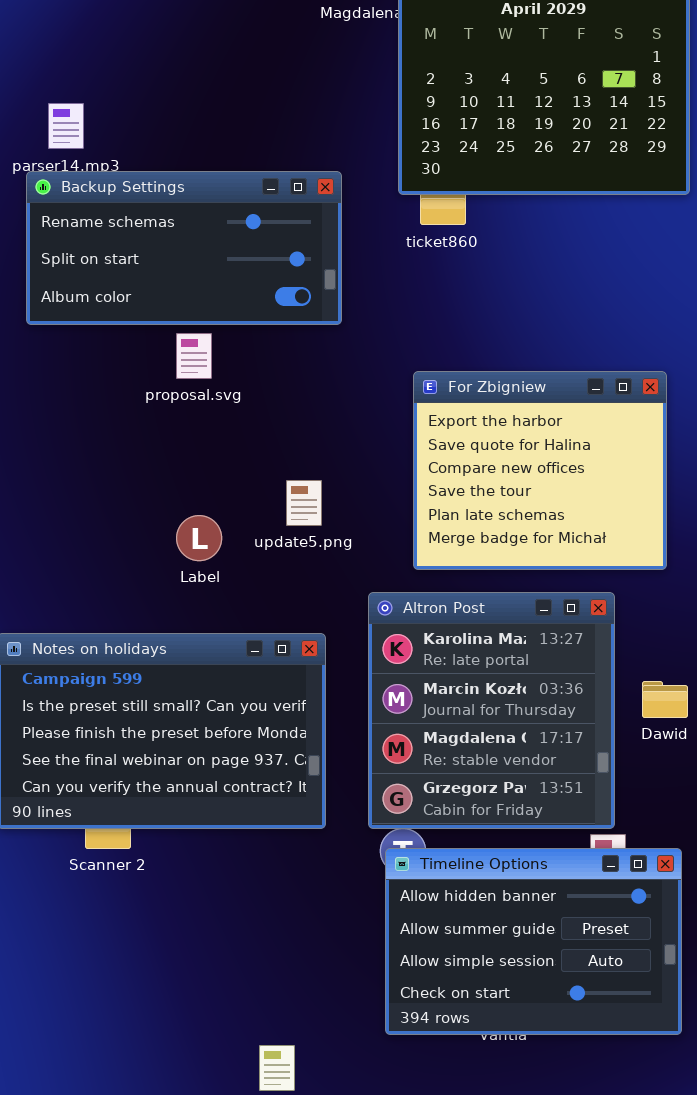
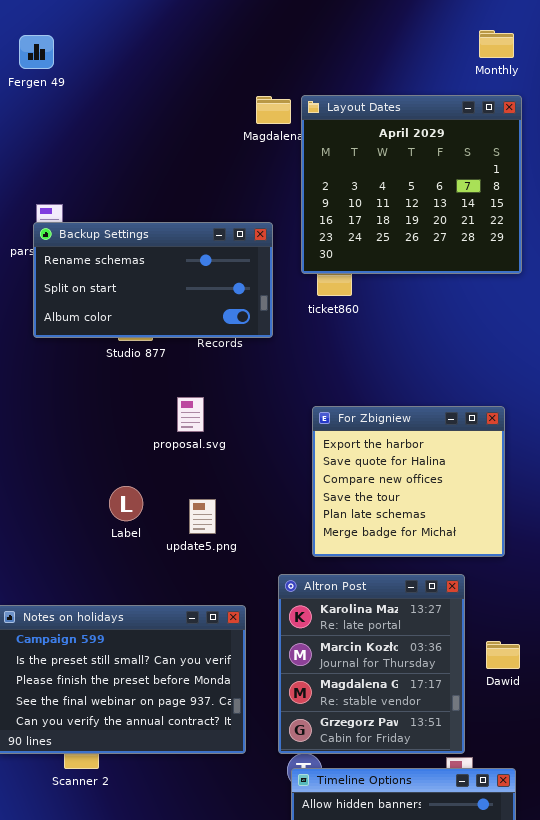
Backup Settings: [26,171,342,325] -> [33,222,273,338], moved
proposal.svg: [176,333,212,379] -> [177,397,204,432], moved
update5.png: [286,480,322,526] -> [189,499,216,534], moved
Label: [176,515,222,561] -> [109,486,143,521], moved

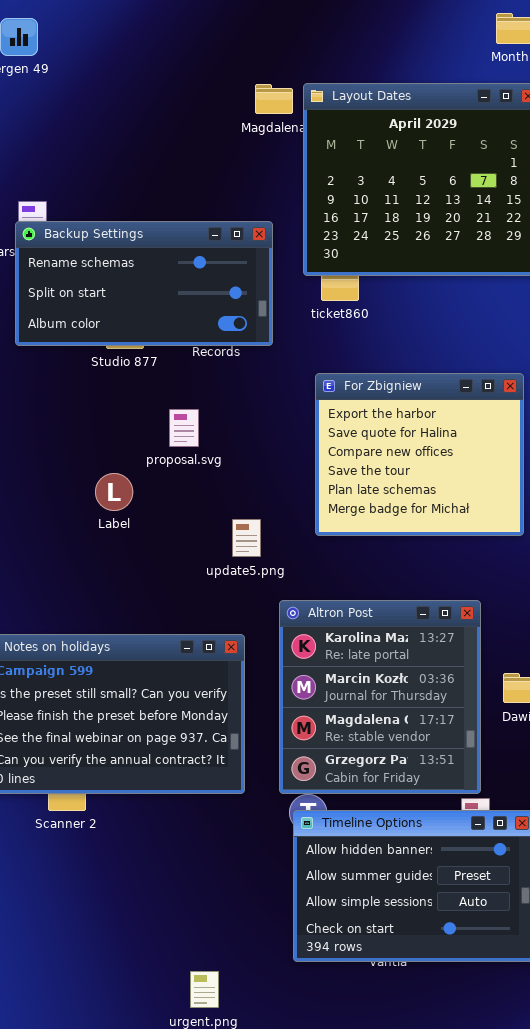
For Zbigniew: [312,406,505,557] -> [315,373,524,536], moved
Label: [109,486,143,521] -> [95,473,133,511], moved
update5.png: [189,499,216,534] -> [232,519,261,557], moved

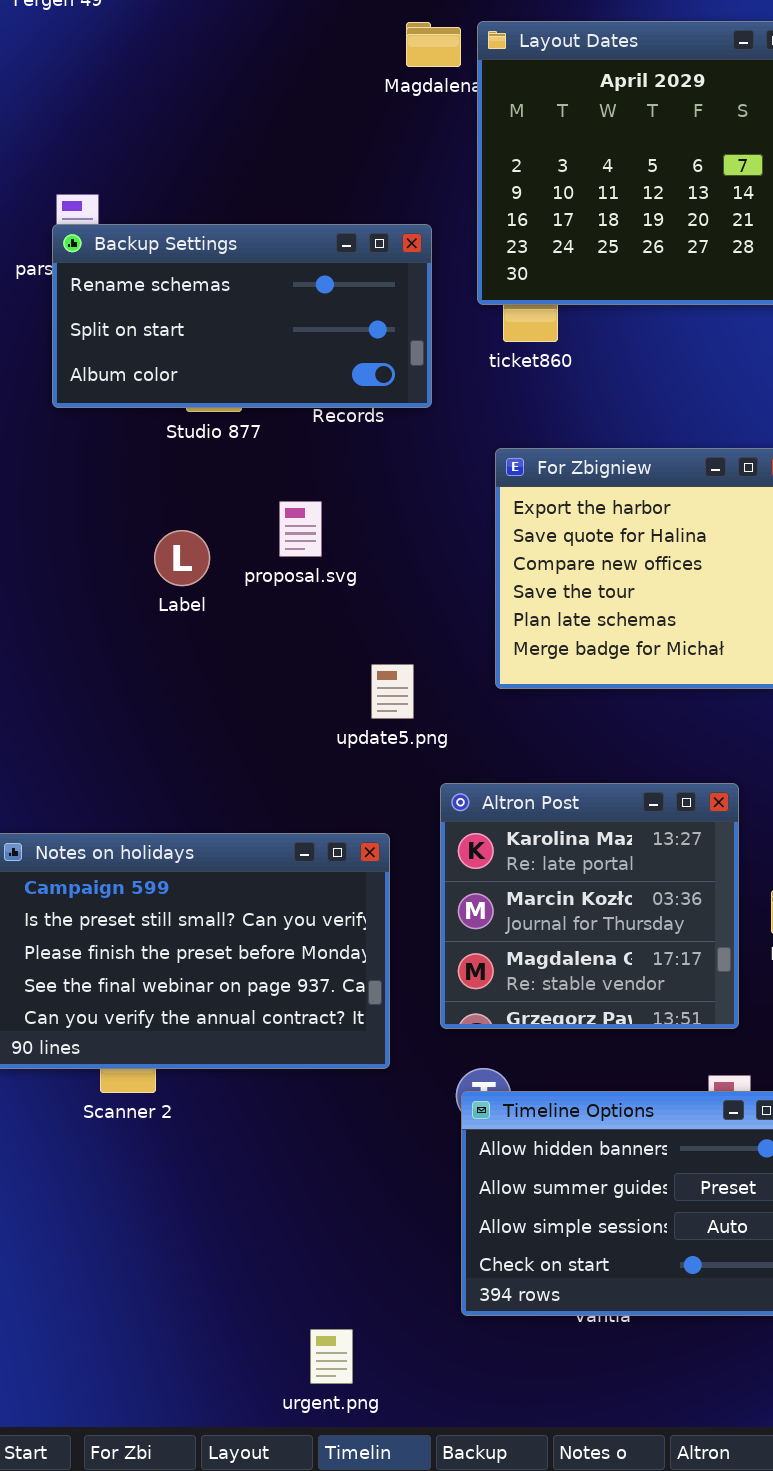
Label: [95,473,133,511] -> [154,530,210,586], moved
Altron Post: [279,600,481,794] -> [440,783,739,1029], resized

